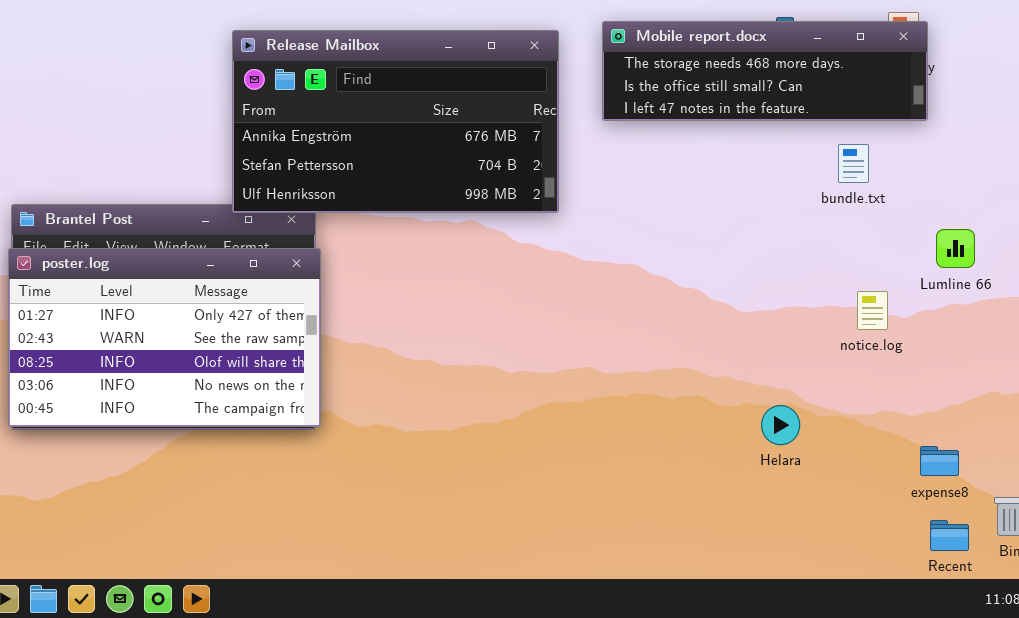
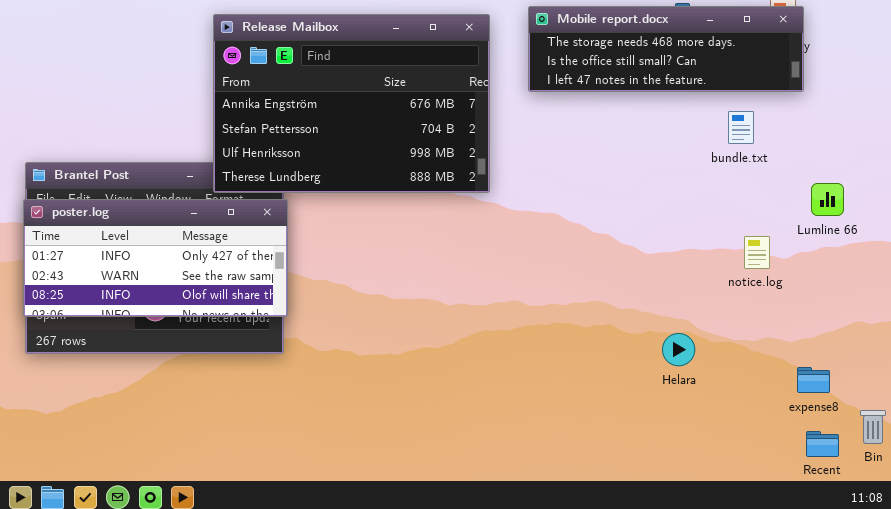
Release Mailbox: [232,30,559,213] -> [213,14,490,193], resized
poster.log: [8,248,321,427] -> [23,199,288,317], resized

